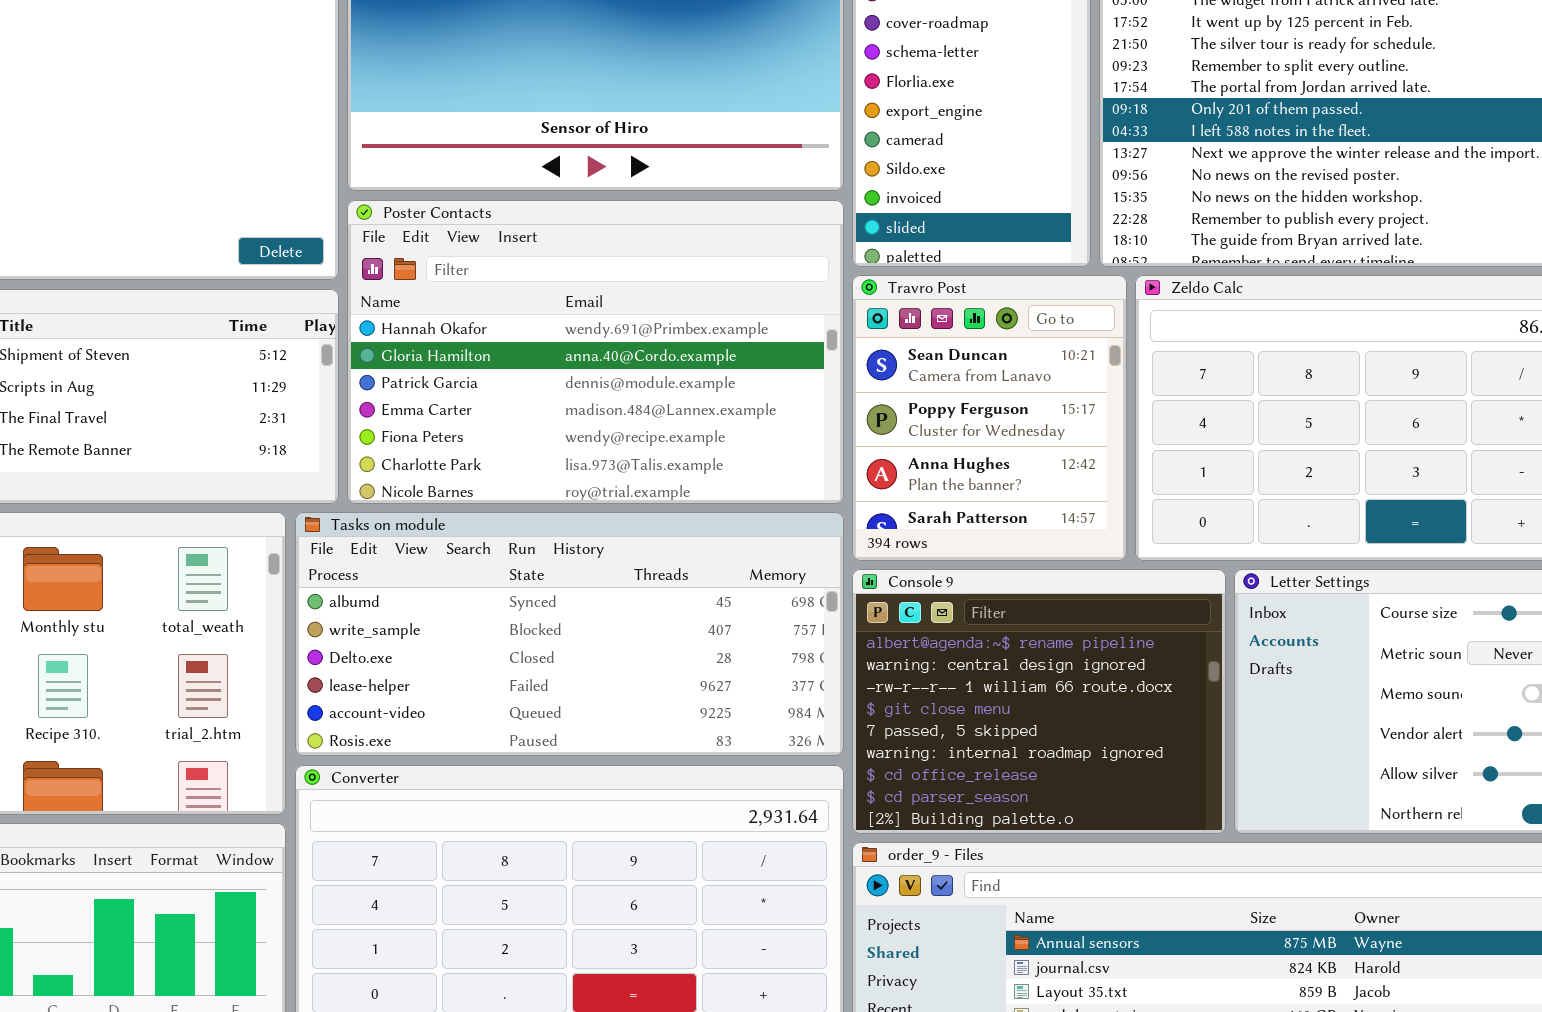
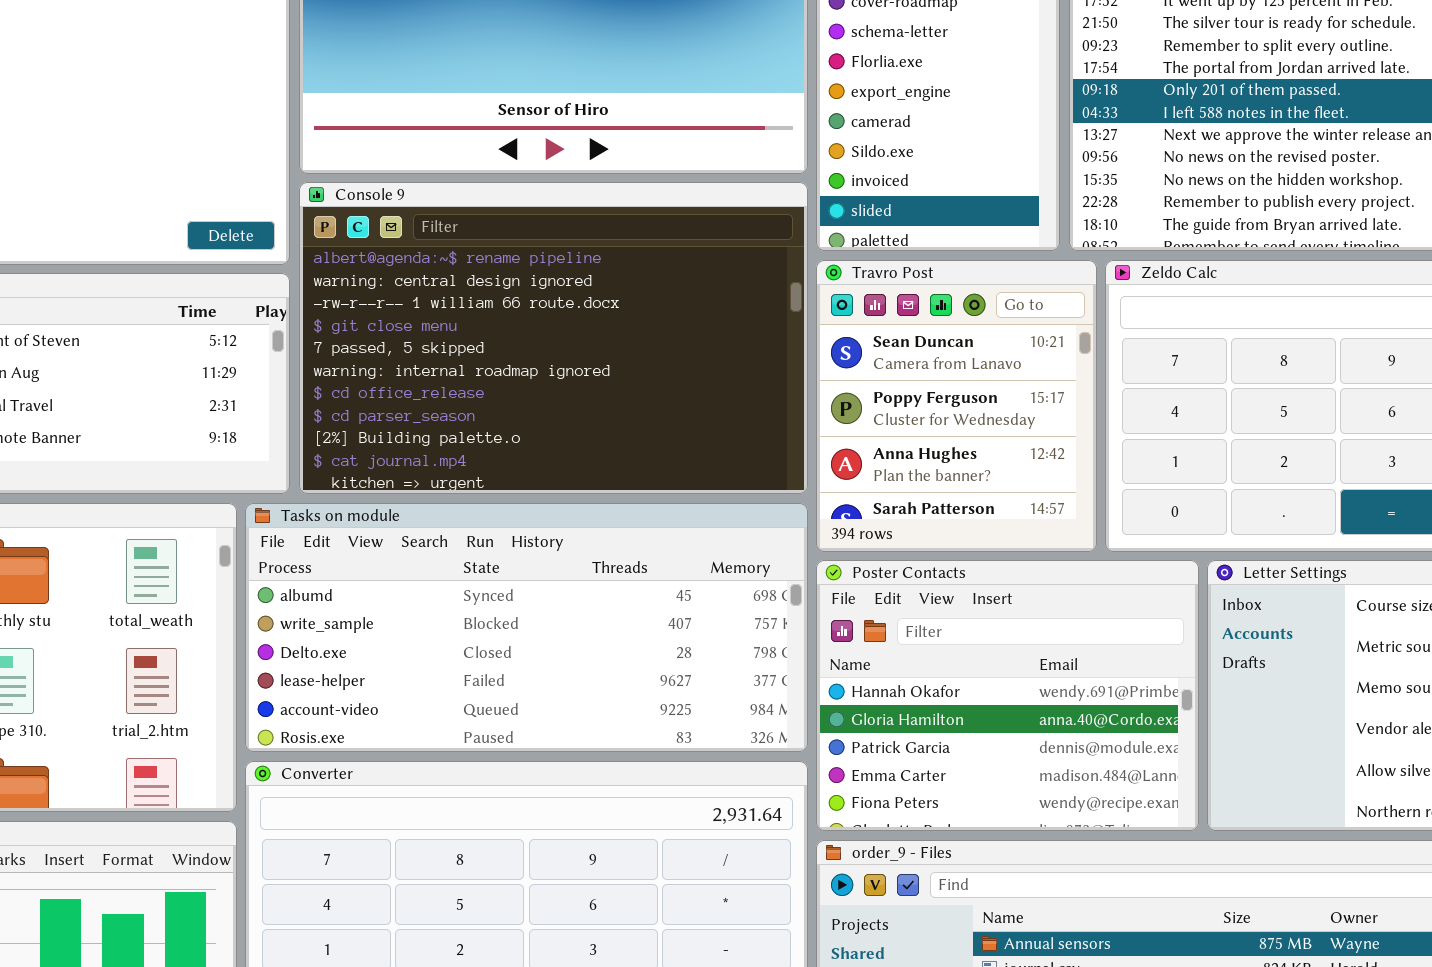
Poster Contacts: [347,200,844,504] -> [816,560,1199,831], moved, resized
Console 9: [852,569,1226,834] -> [299,182,808,494], moved, resized

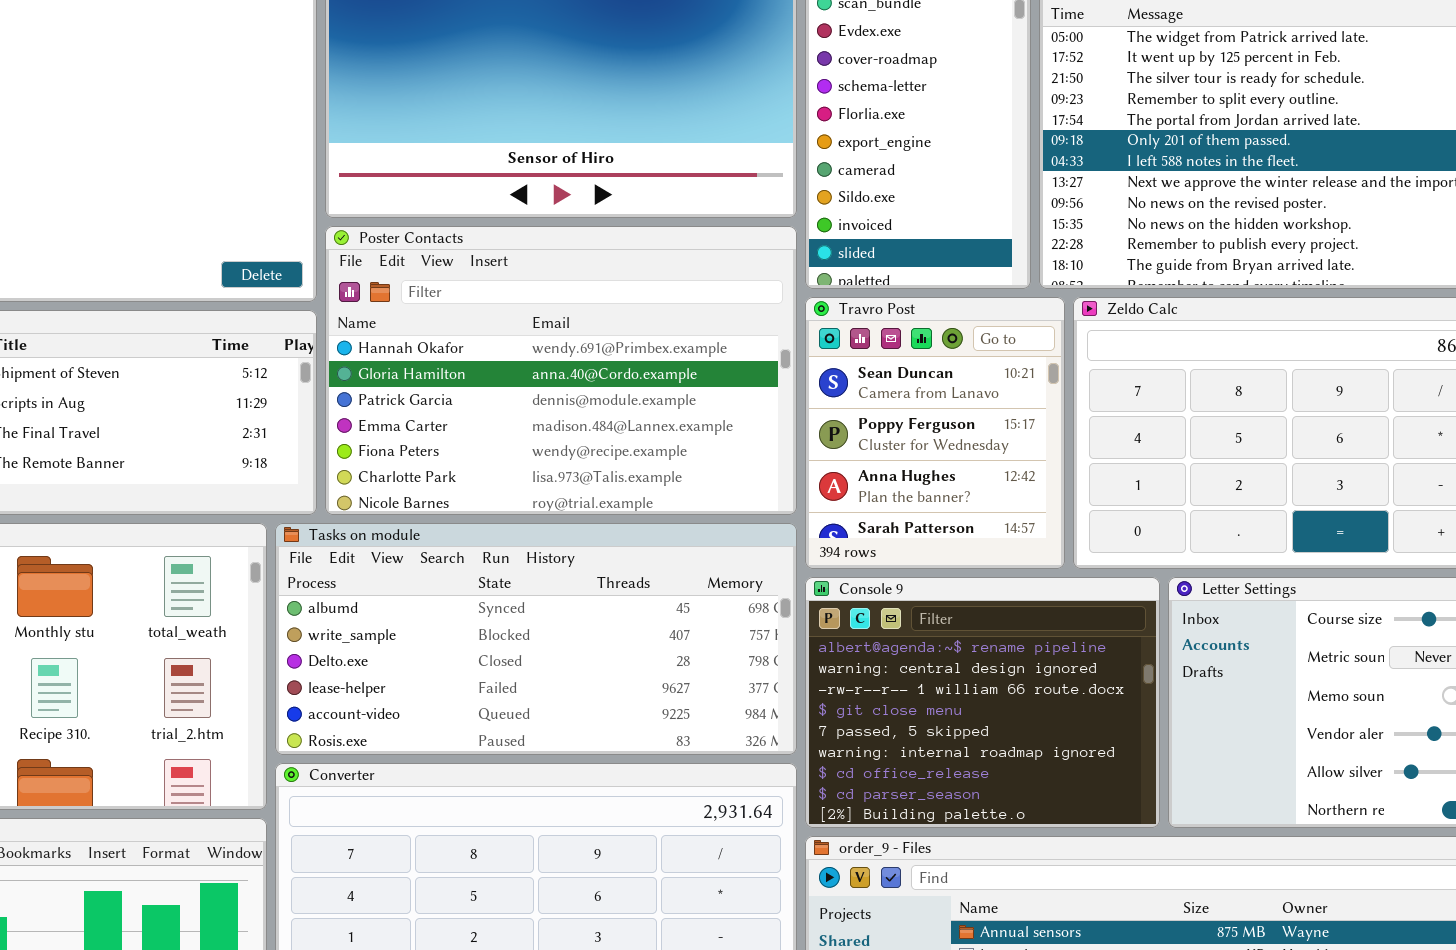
Console 9: [299,182,808,494] -> [805,577,1160,828], moved, resized
Poster Contacts: [816,560,1199,831] -> [325,226,797,515], moved, resized

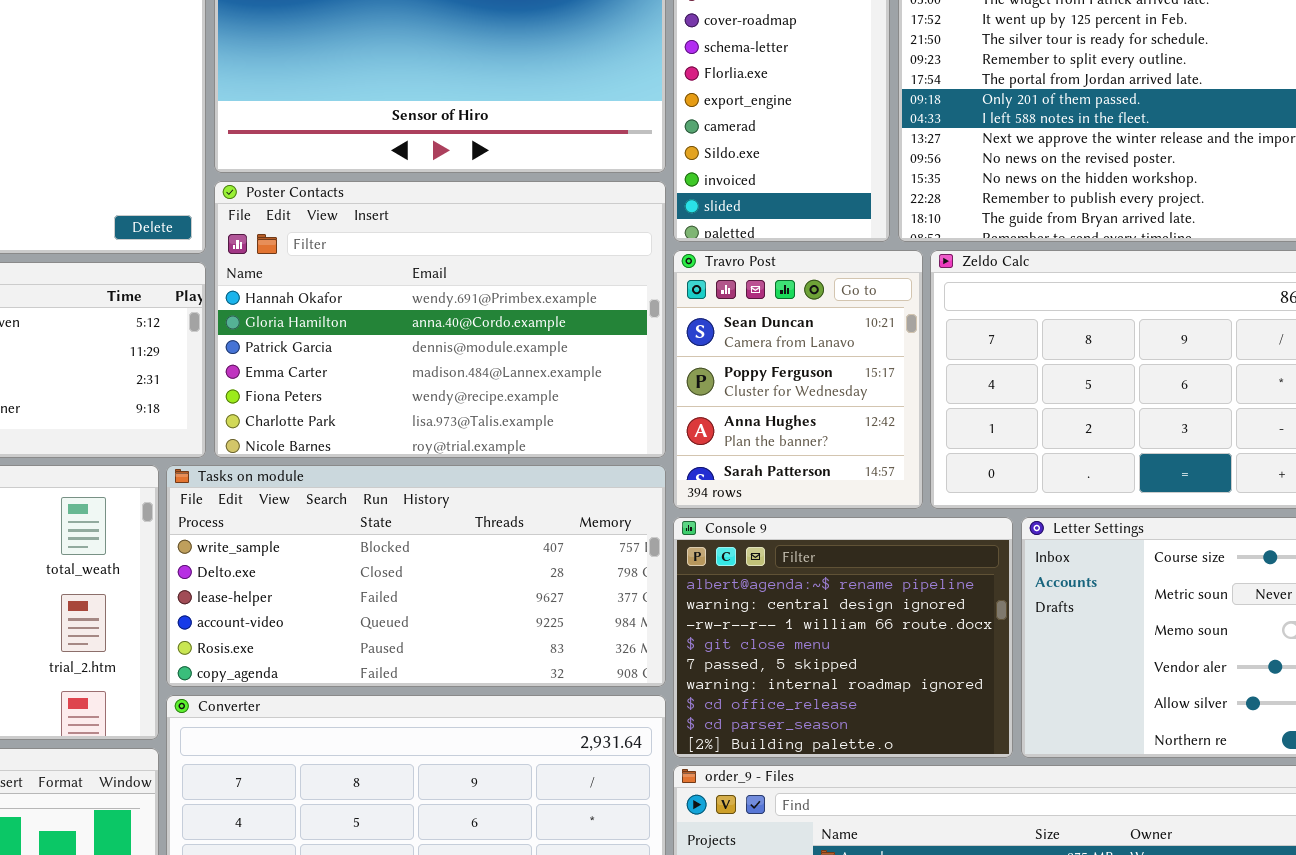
Tasks on module: [275,523,797,755] -> [166,465,666,687], scrolled down 1 row

